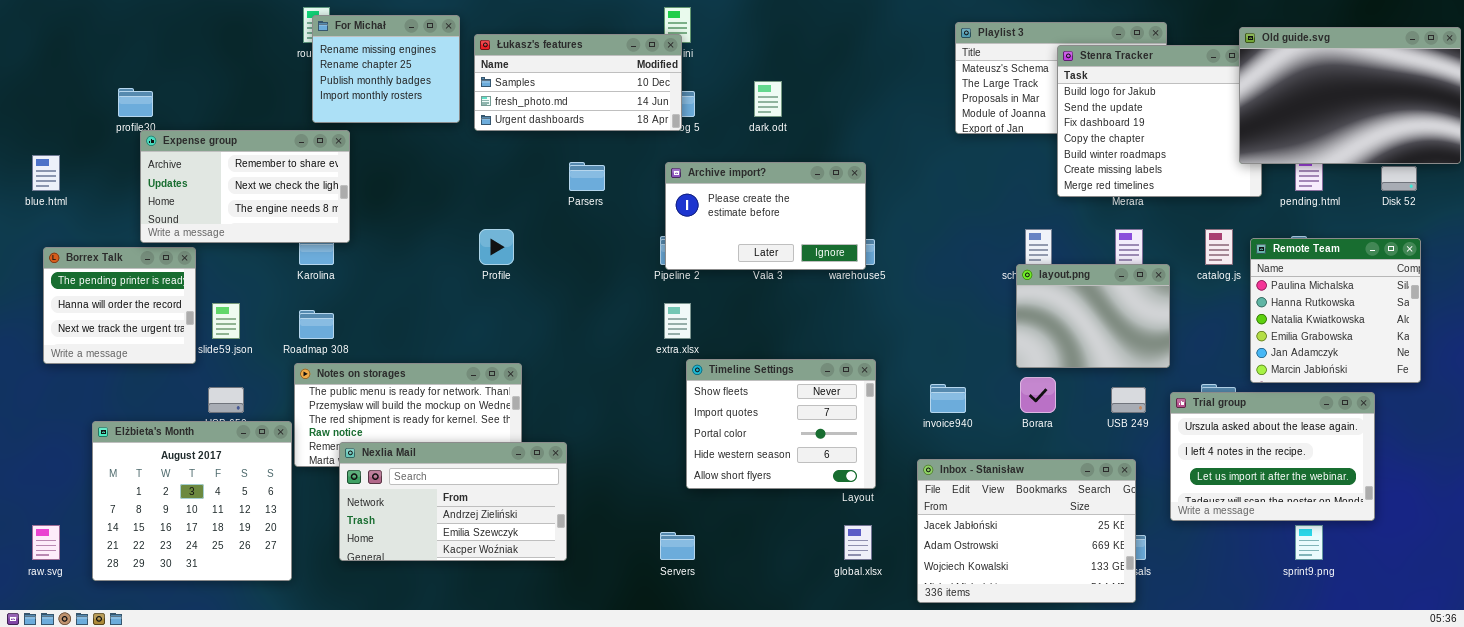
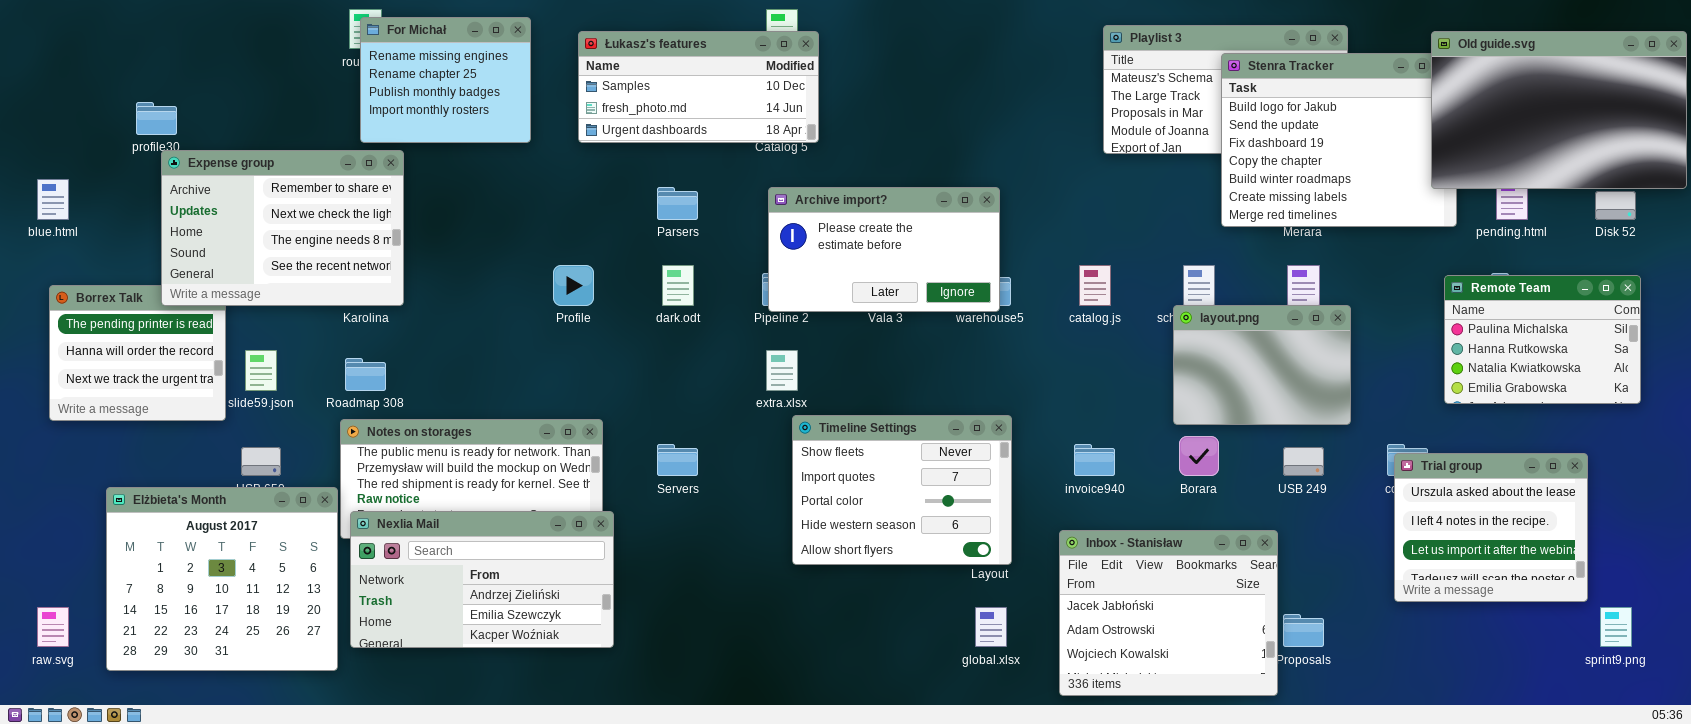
Łukasz's features: [474,34,682,131] -> [578,31,819,143], moved
dark.odt: [754,81,782,117] -> [662,265,694,306], moved
Expense group: [140,130,350,243] -> [161,150,404,306], resized
catalog.js: [1205,229,1233,265] -> [1079,265,1111,306], moved
Remote Team: [1250,238,1421,383] -> [1444,275,1641,404], resized
Trial group: [1170,392,1375,521] -> [1394,453,1588,602], resized
Nexlia Mail: [339,442,567,561] -> [350,511,614,648], moved
Inbox - Stanisław: [917,459,1136,603] -> [1059,530,1278,696], resized
sprint9.png: [1295,525,1323,560] -> [1600,607,1632,647], moved
Servers: [660,532,695,560] -> [657,444,698,476], moved

